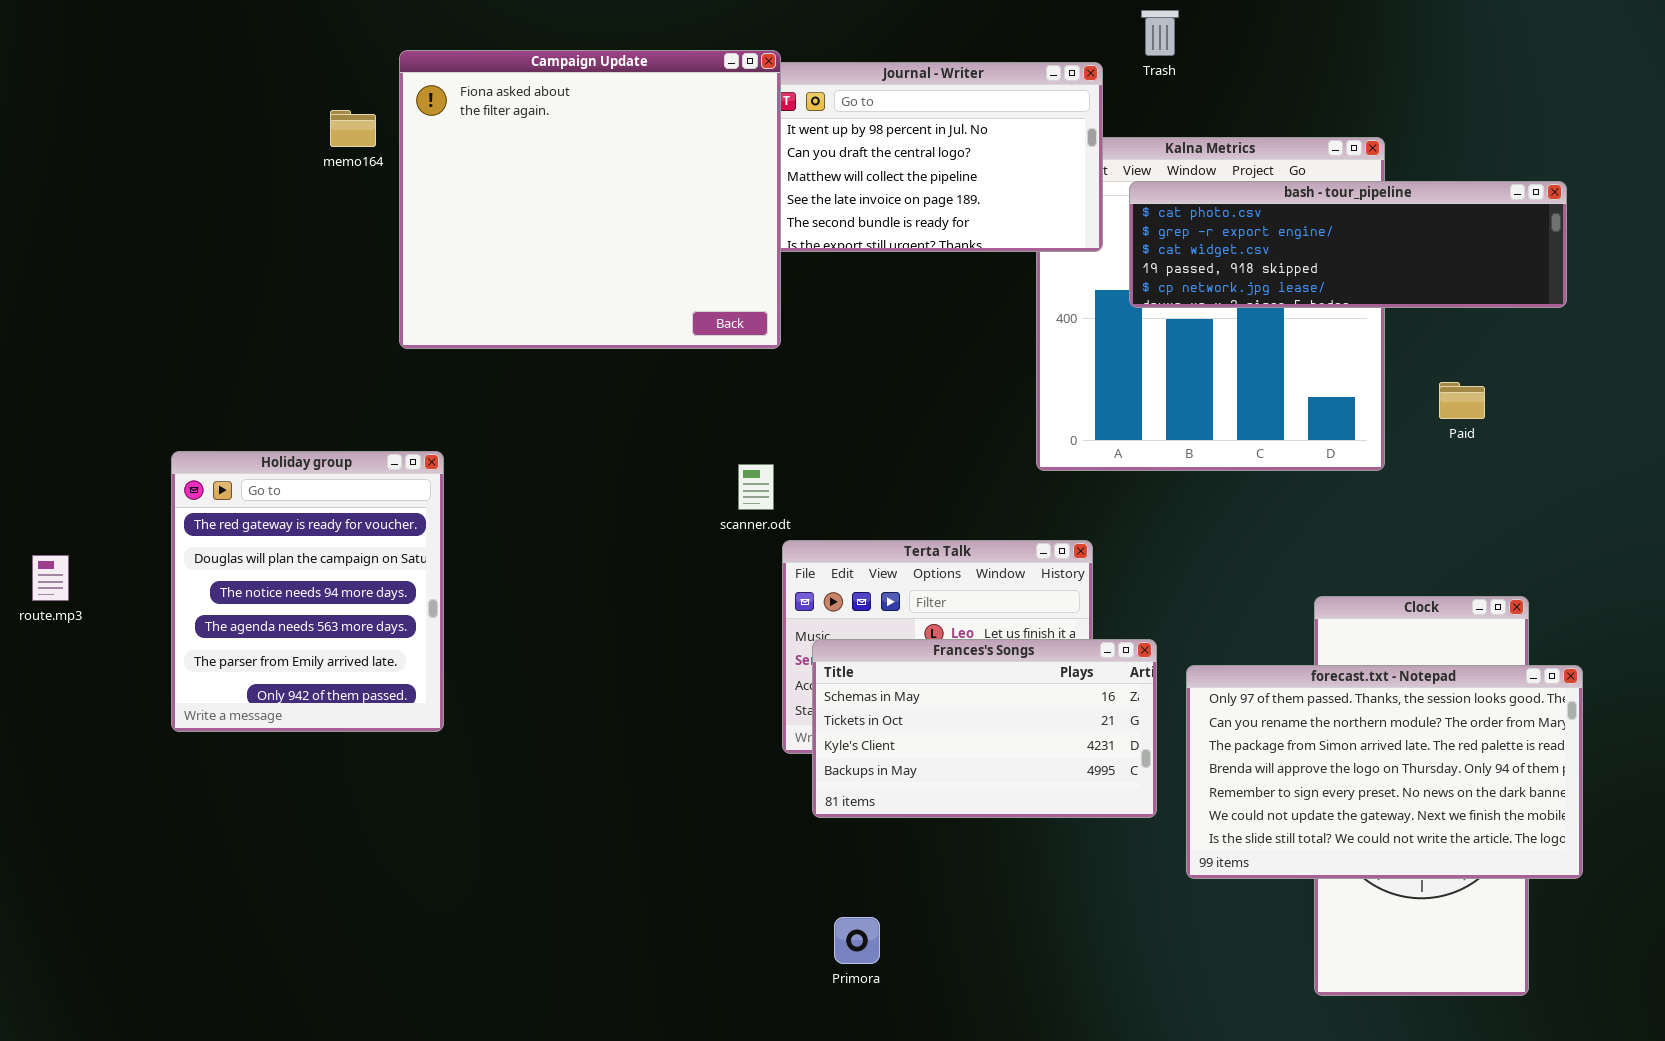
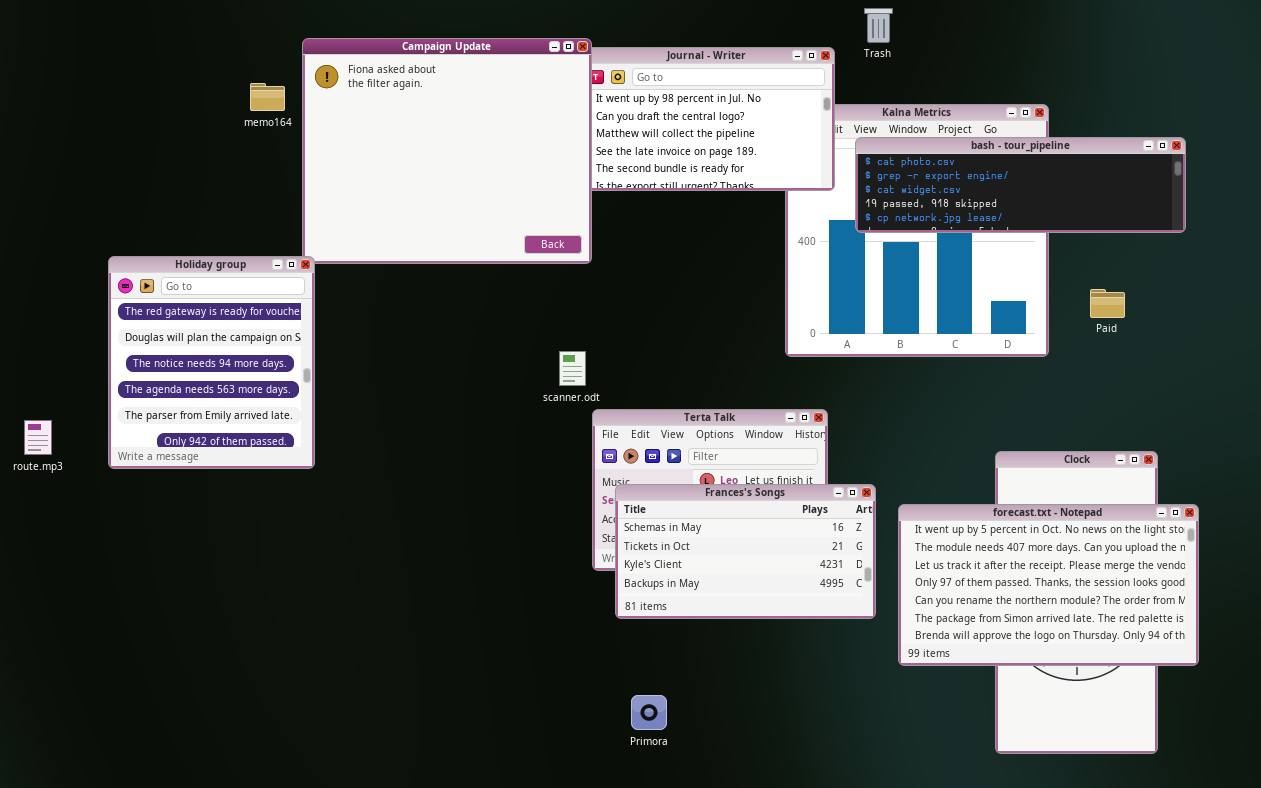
Holiday group: [171,451,444,732] -> [108,256,315,469], moved
forecast.txt - Notepad: [1186,665,1583,879] -> [898,504,1199,666], scrolled up 3 rows

